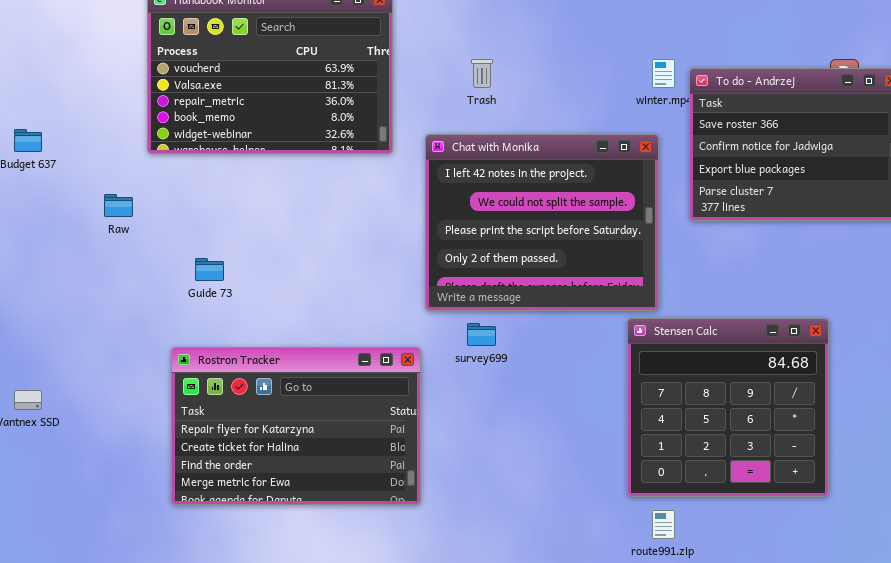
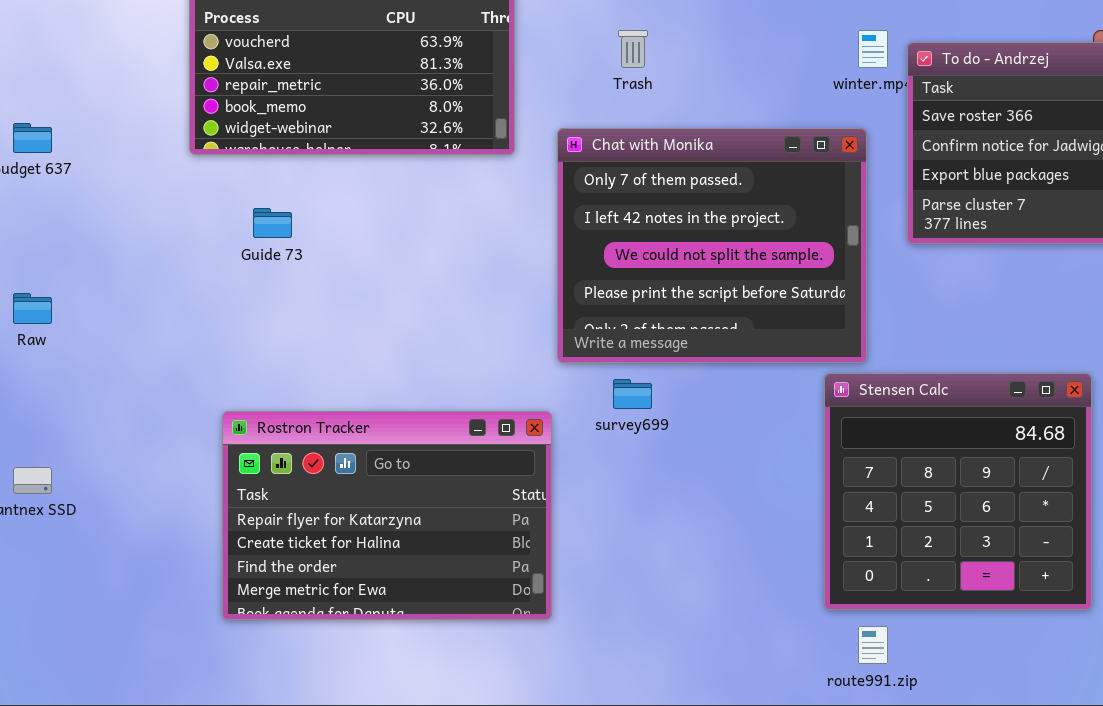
Chat with Monika: [425,134,659,311] -> [557,128,867,363], scrolled up 1 row
Raw: [104,194,133,217] -> [13,293,52,324], moved
Guide 73: [195,258,224,281] -> [253,208,292,238], moved

